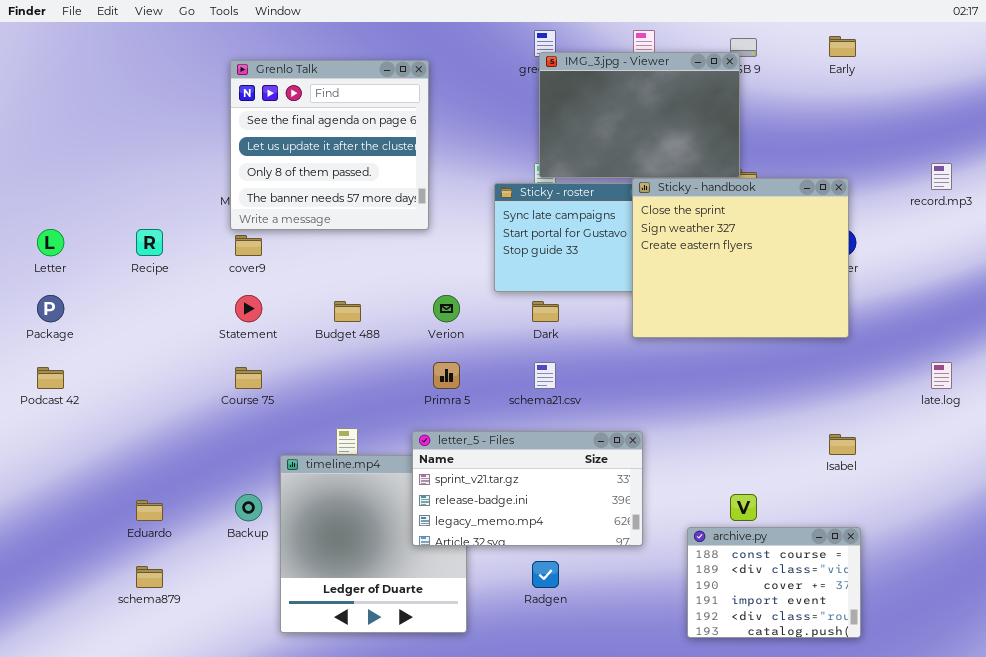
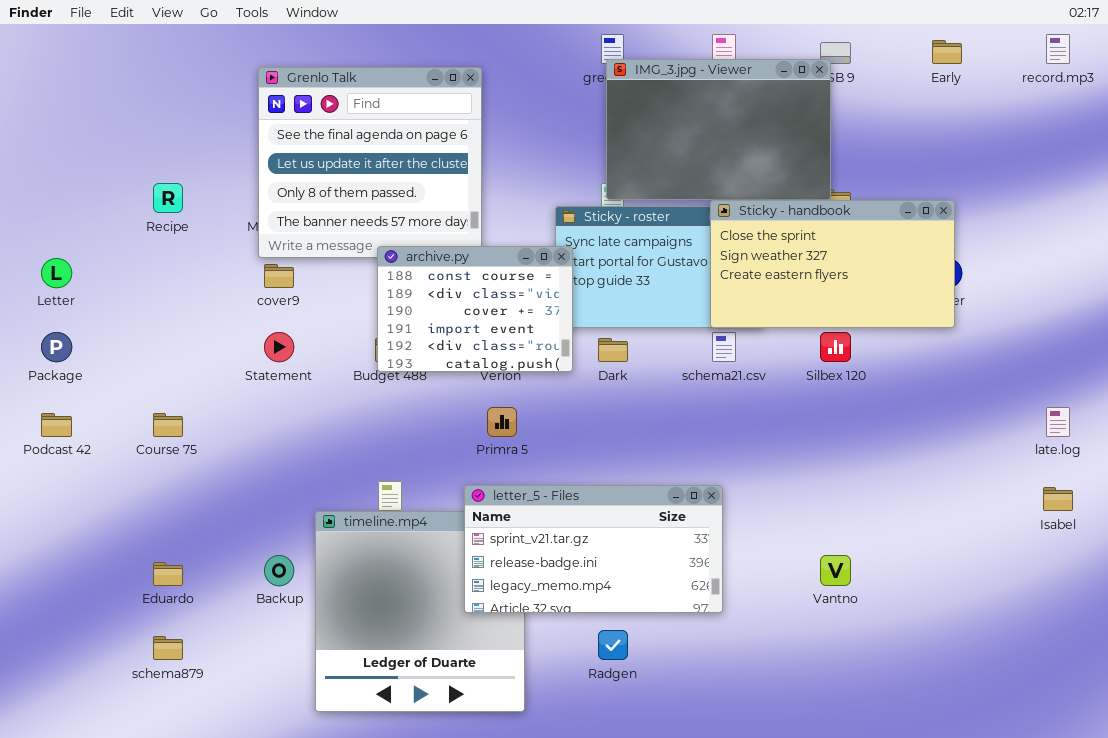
record.mp3: [931,163,952,190] -> [1046,34,1070,64], moved
Sticky - handbook: [632,178,849,338] -> [710,200,955,328], resized
Recipe: [136,229,163,256] -> [153,183,183,213], moved
schema21.csv: [534,362,556,389] -> [712,332,736,362], moved
Course 75: [235,367,262,389] -> [153,413,183,437], moved
Isabel: [829,434,856,455] -> [1043,487,1073,511], moved
archive.py: [687,527,861,638] -> [377,246,573,372], moved

